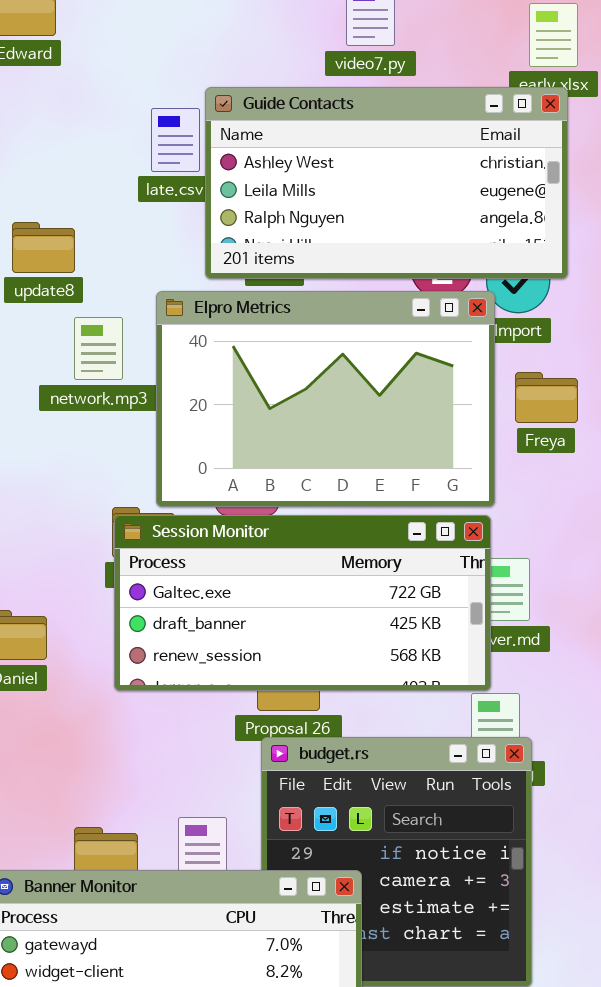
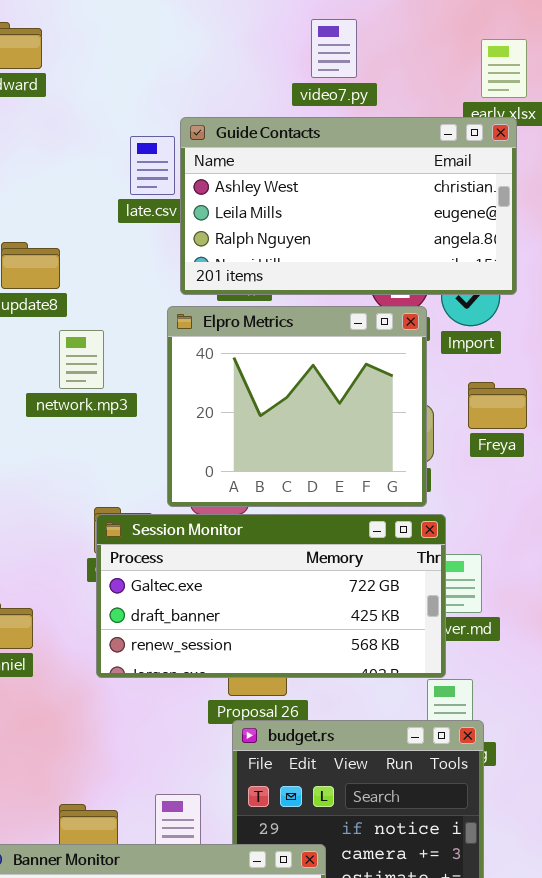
Elpro Metrics: [156,291,495,507] -> [167,306,427,507], moved, resized

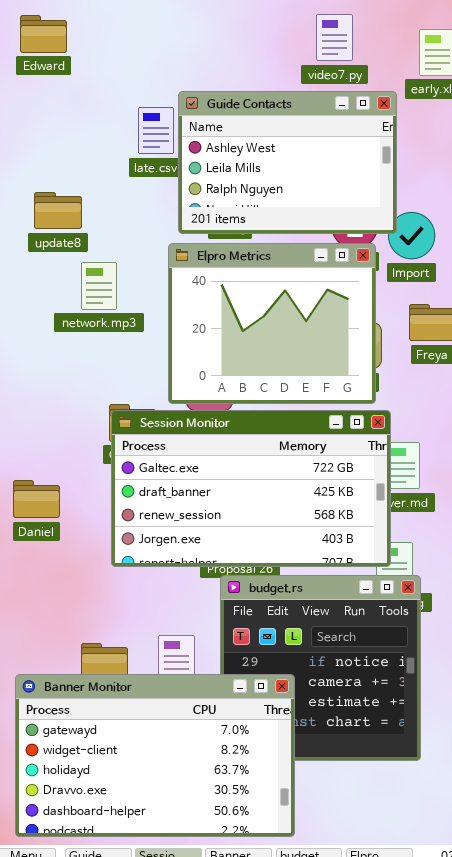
video7.py: [311,19,357,78] -> [316,14,353,61], moved
Guide Contacts: [180,117,517,295] -> [178,91,397,234], resized
Session Monitor: [96,514,446,678] -> [111,410,391,567], resized

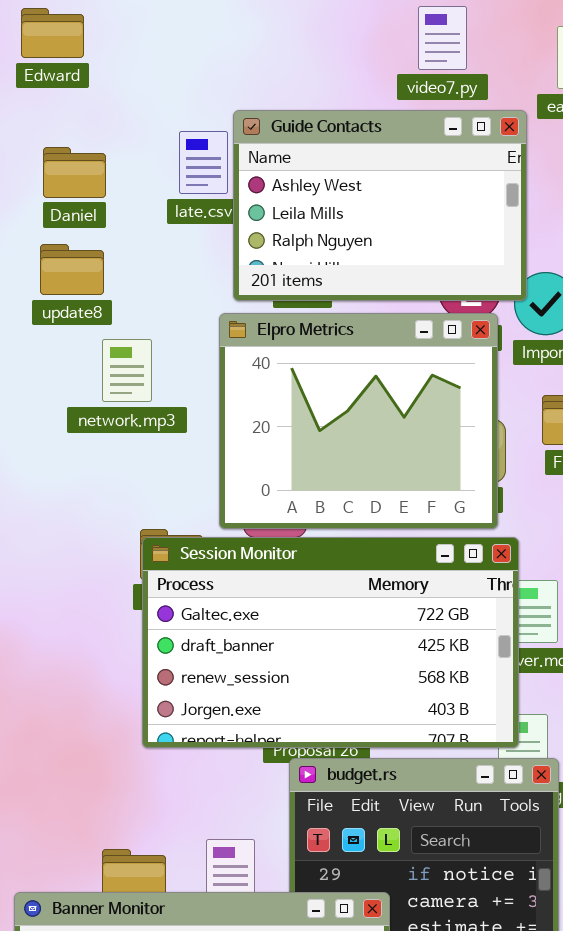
Daniel: [13,480,60,518] -> [43,147,106,198], moved

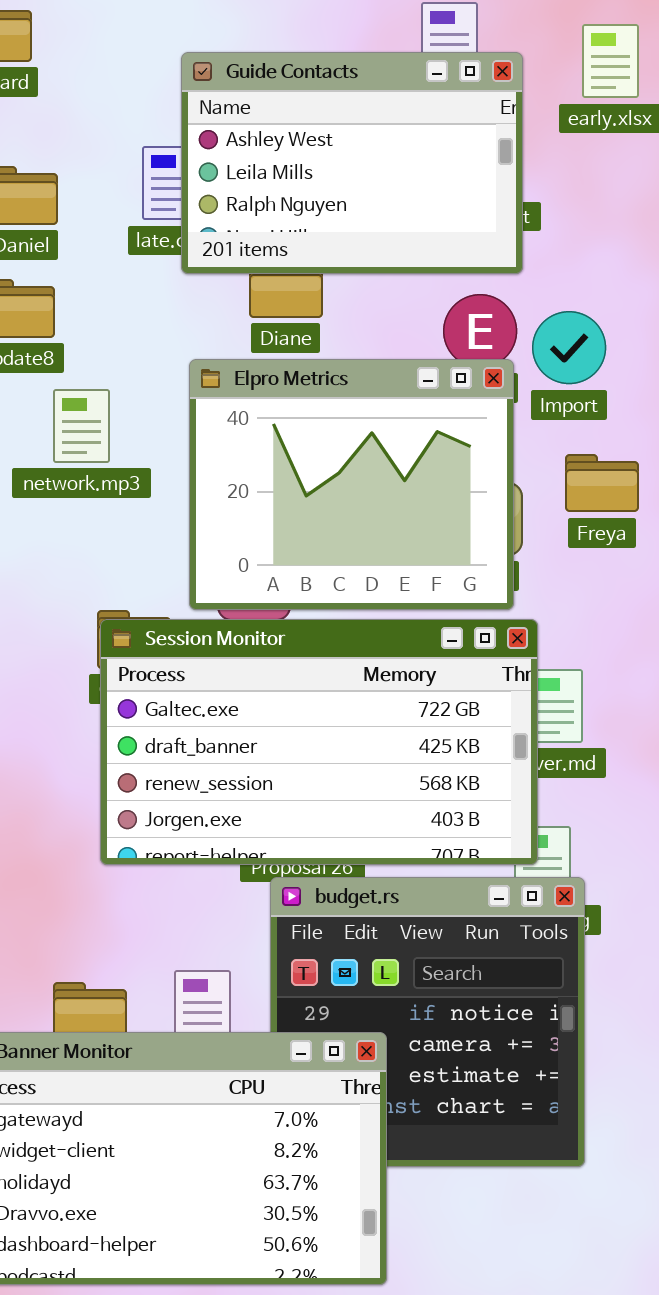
Guide Contacts: [233,110,527,301] -> [181,52,523,274], moved

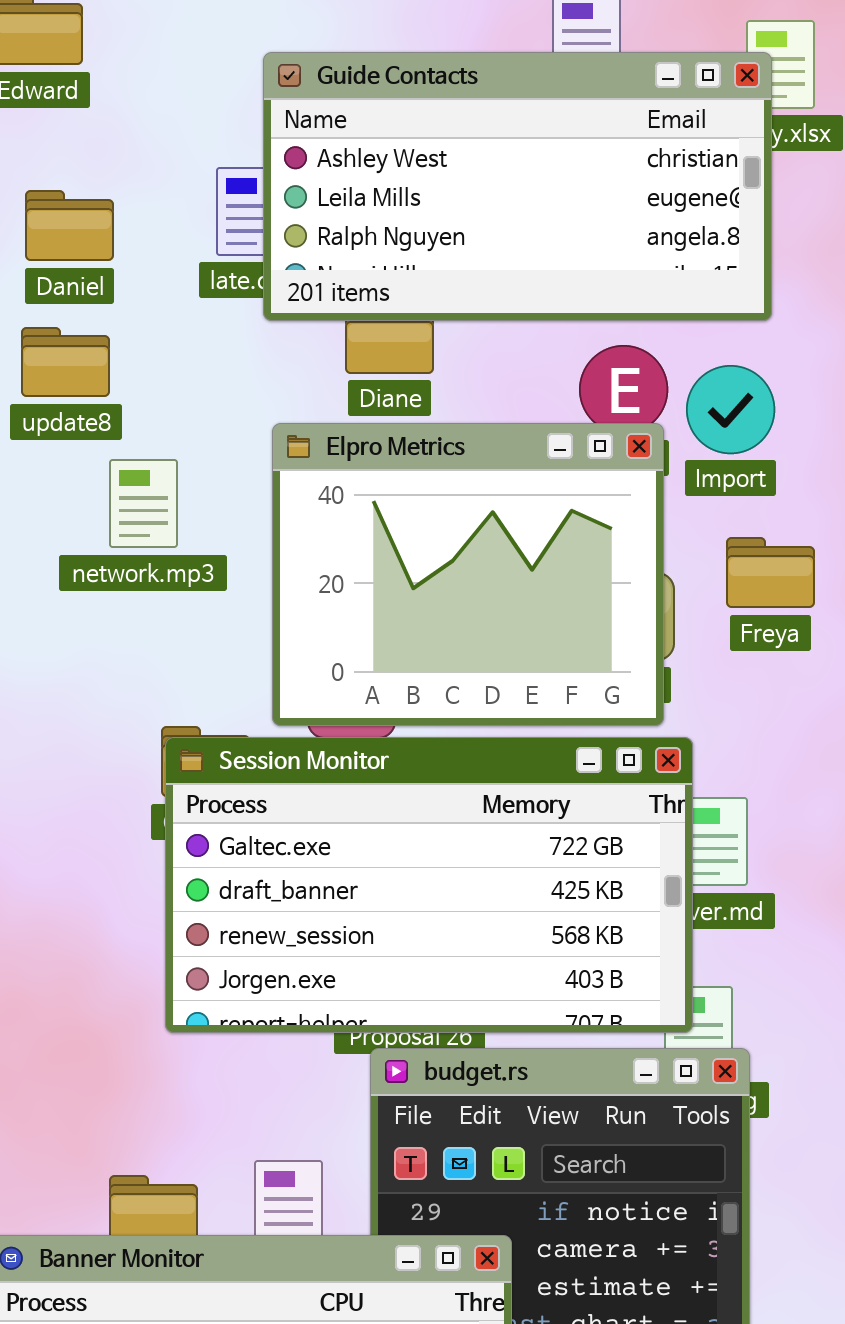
Guide Contacts: [181,52,523,274] -> [263,52,772,321], resized

